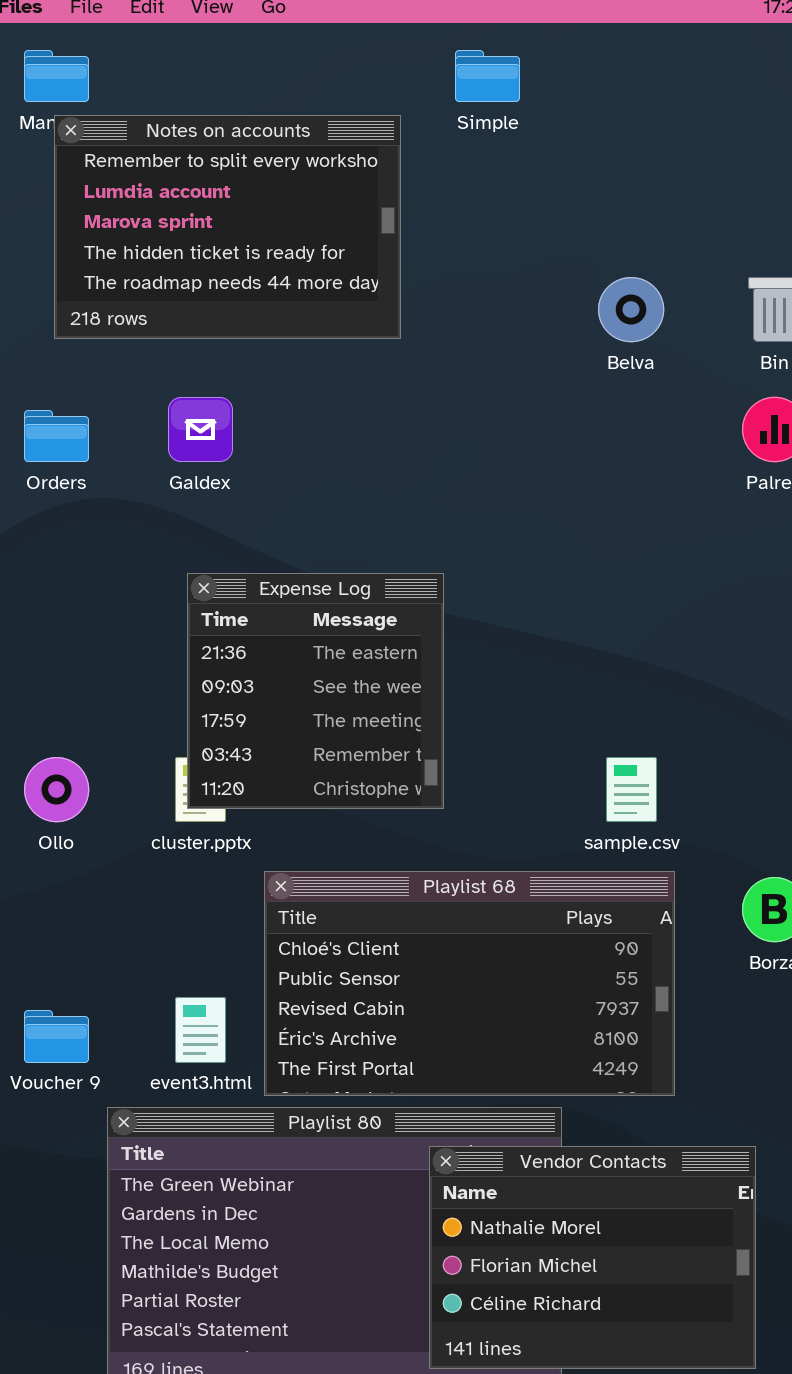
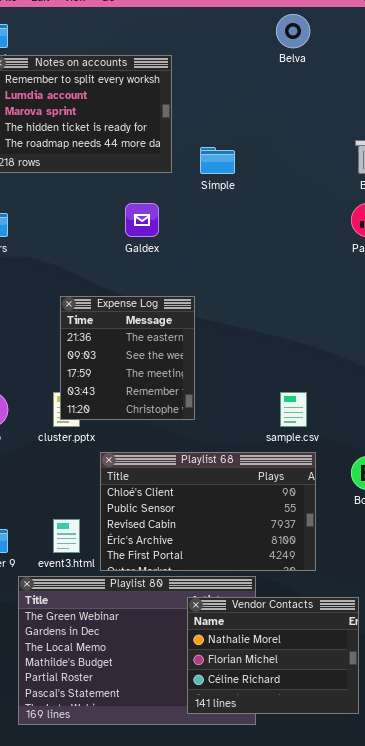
Simple: [455,50,520,102] -> [200,147,235,174], moved
Belva: [598,277,664,342] -> [276,14,310,48], moved
Galdex: [168,397,233,462] -> [125,203,159,237], moved

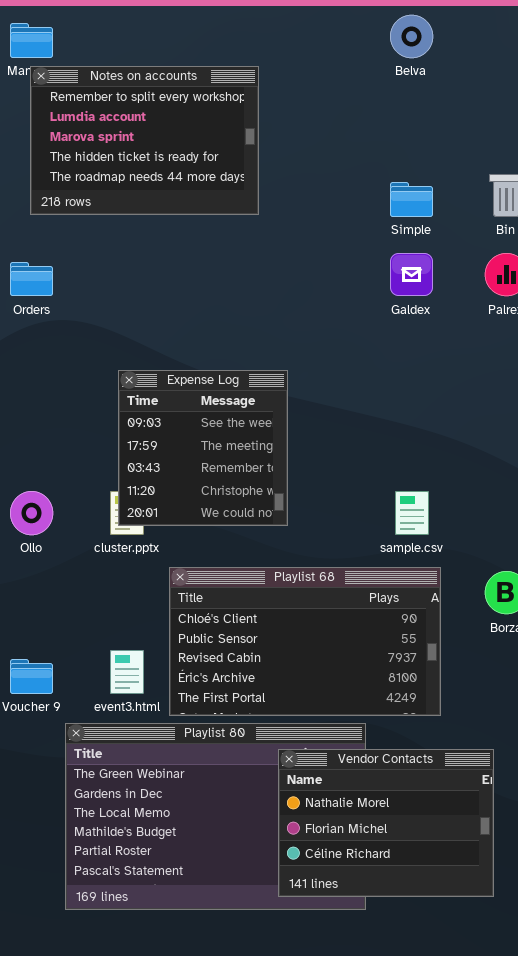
Simple: [200,147,235,174] -> [390,182,433,217], moved
Galdex: [125,203,159,237] -> [390,253,433,296], moved
Expense Log: [60,296,195,420] -> [118,370,288,526], scrolled down 1 row

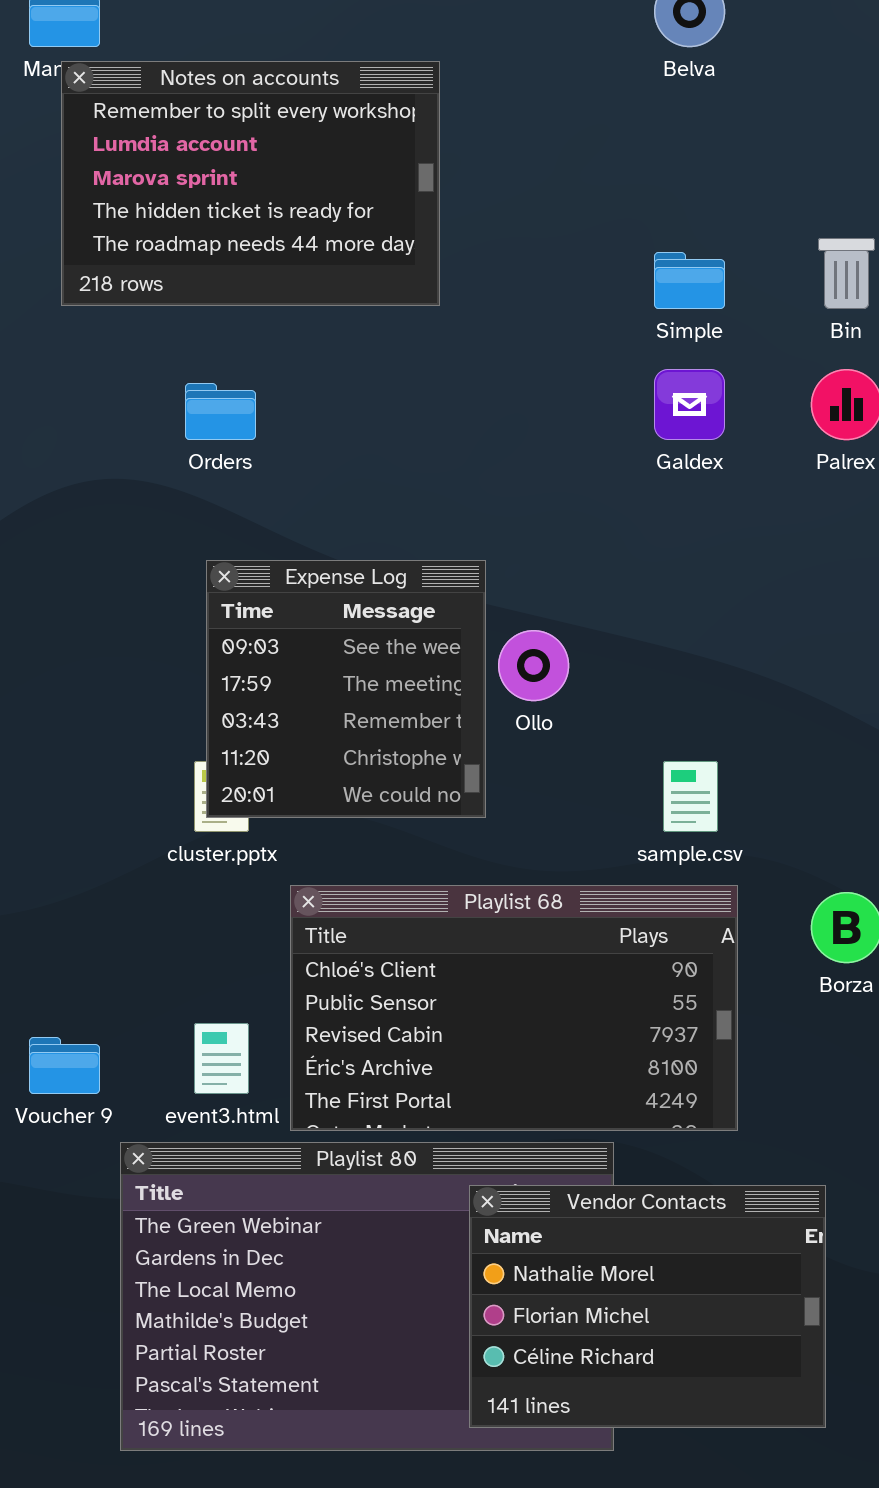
Orders: [10,262,53,296] -> [185,383,256,440], moved
Ollo: [10,491,53,535] -> [498,630,569,701], moved

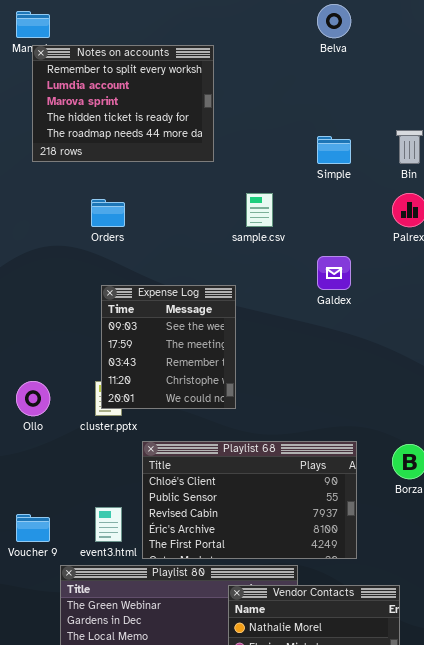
Galdex: [654,369,725,440] -> [317,256,351,290], moved
Ollo: [498,630,569,701] -> [16,381,50,416], moved
sample.csv: [663,761,718,832] -> [246,193,273,227], moved

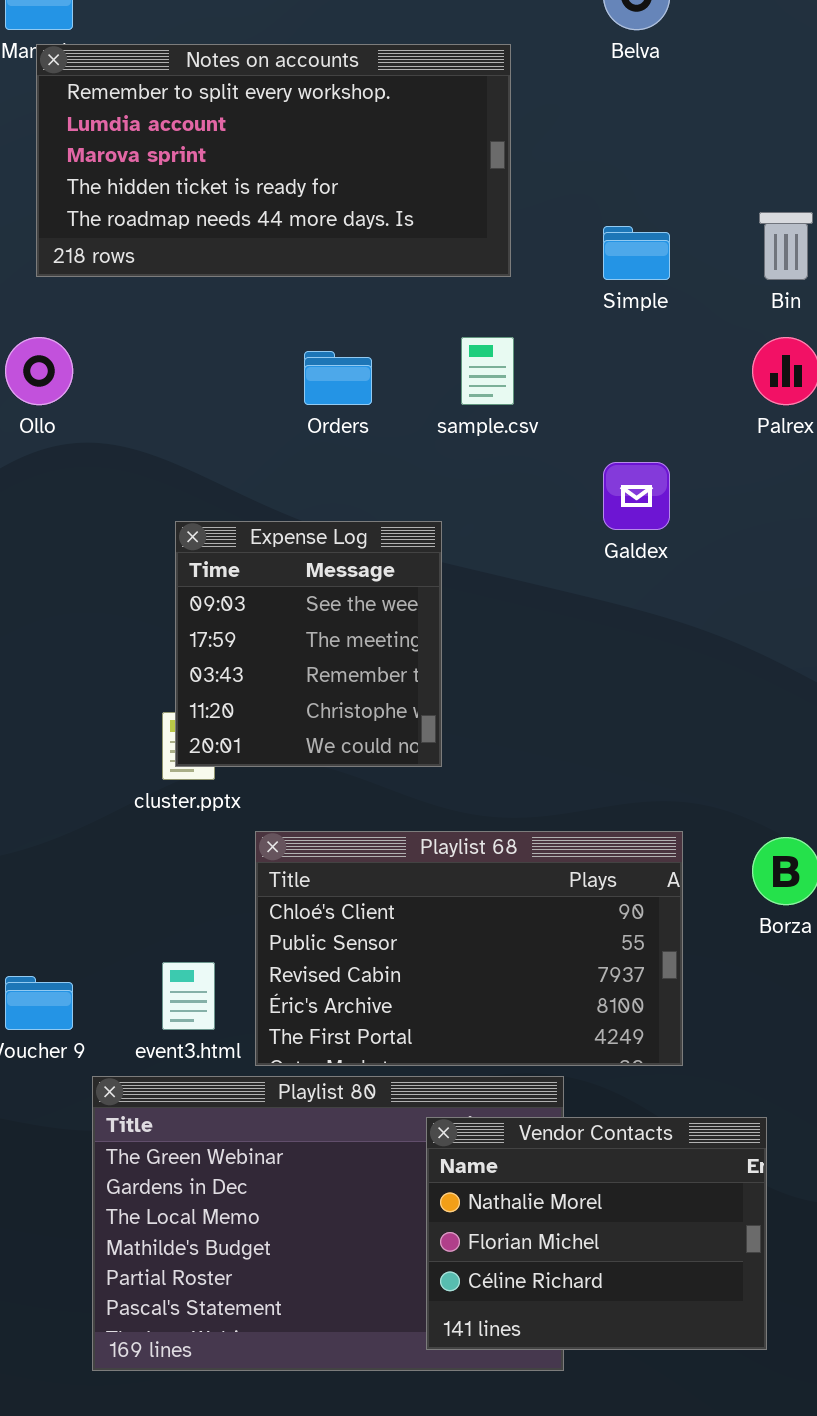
Notes on accounts: [32,45,214,162] -> [36,44,511,277], resized
Orders: [91,199,125,227] -> [304,351,372,405], moved
Ollo: [16,381,50,416] -> [5,337,73,405], moved

